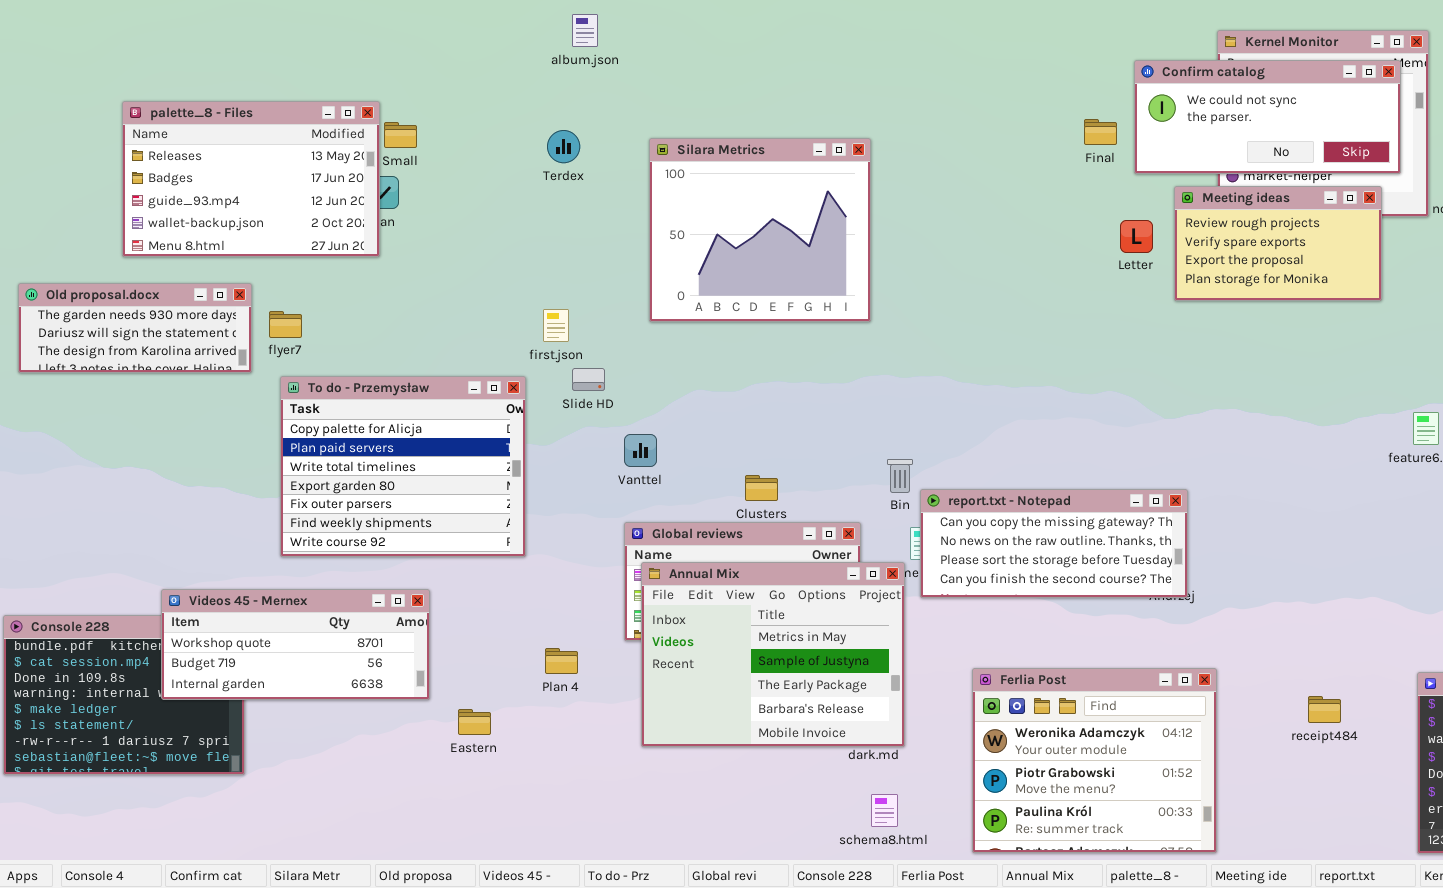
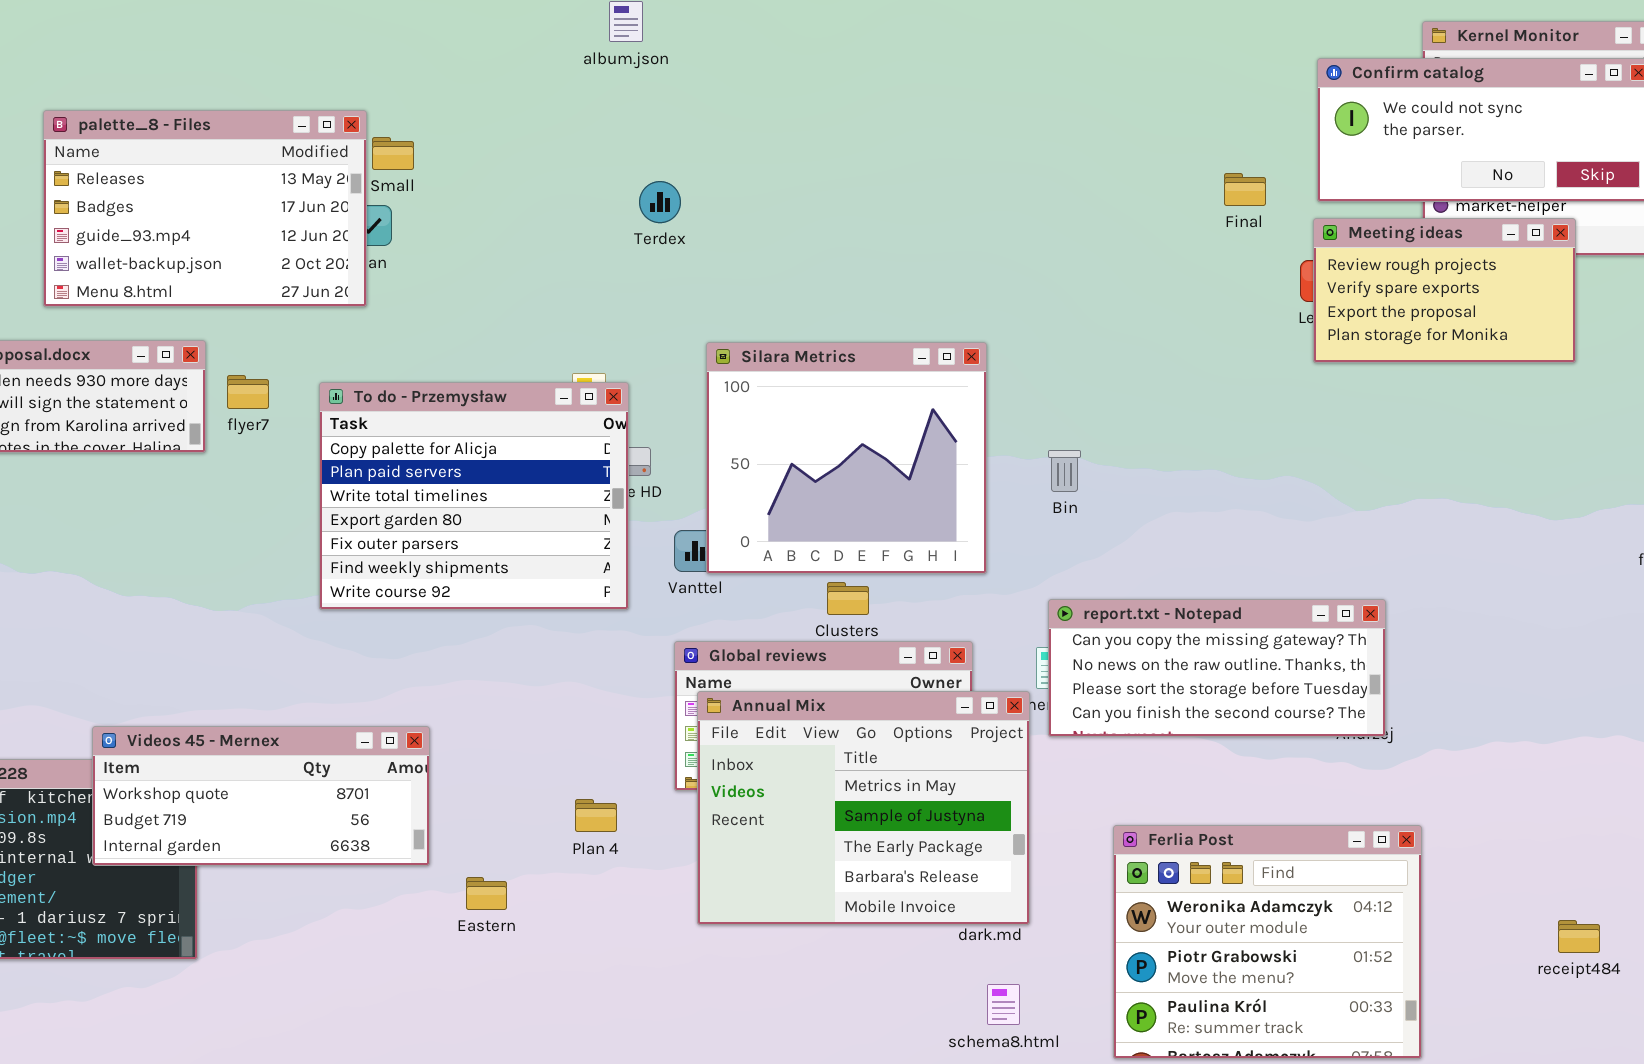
Final: [1084,119,1117,145] -> [1224,173,1266,206], moved
Terdex: [547,130,580,163] -> [639,181,681,223], moved
Silara Metrics: [649,138,871,322] -> [706,342,987,574], moved
Meeting ideas: [1174,186,1382,301] -> [1313,218,1576,363], moved
To do - Przemysław: [280,376,526,557] -> [319,382,629,610], moved
Bin: [887,459,913,493] -> [1048,450,1081,492], moved
receipt484: [1308,696,1341,723] -> [1558,920,1600,953], moved

